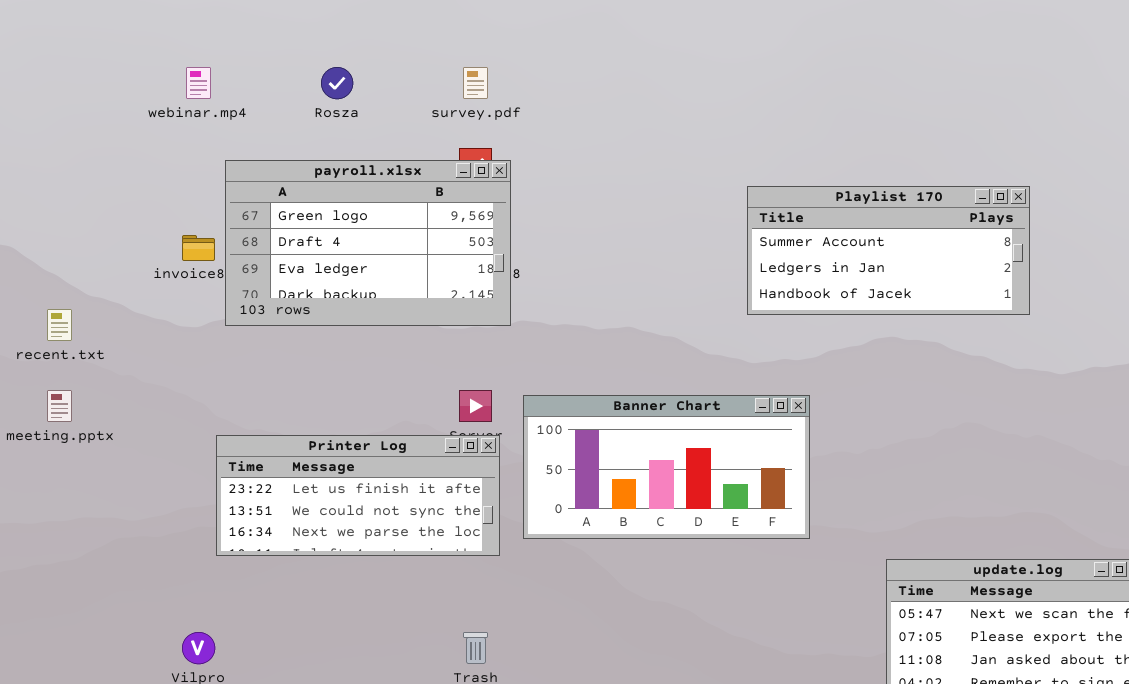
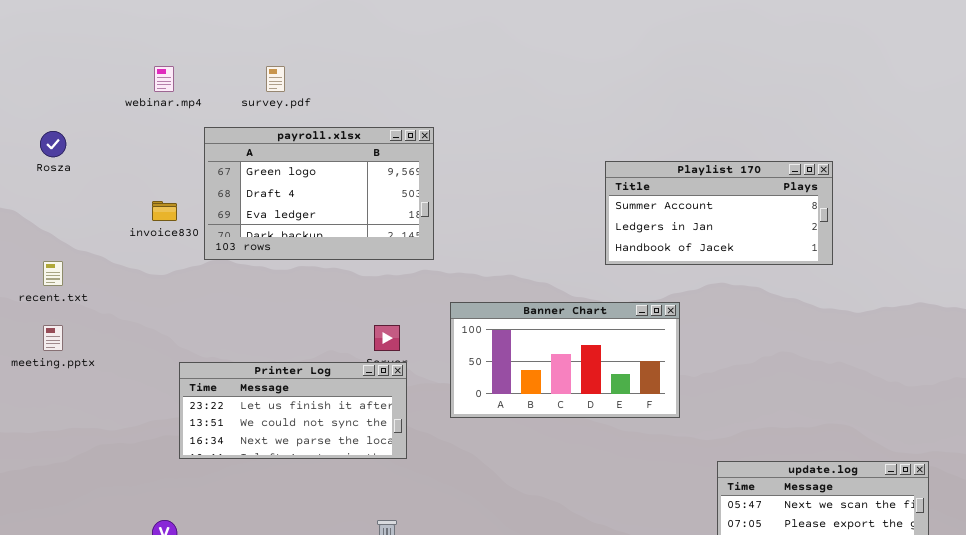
Rosza: [321,67,353,99] -> [40,131,66,157], moved
survey.pdf: [463,67,488,99] -> [266,66,285,92], moved
payroll.xlsx: [225,160,511,326] -> [204,127,434,260], moved
Banner Chart: [523,395,810,539] -> [450,302,680,418], moved

